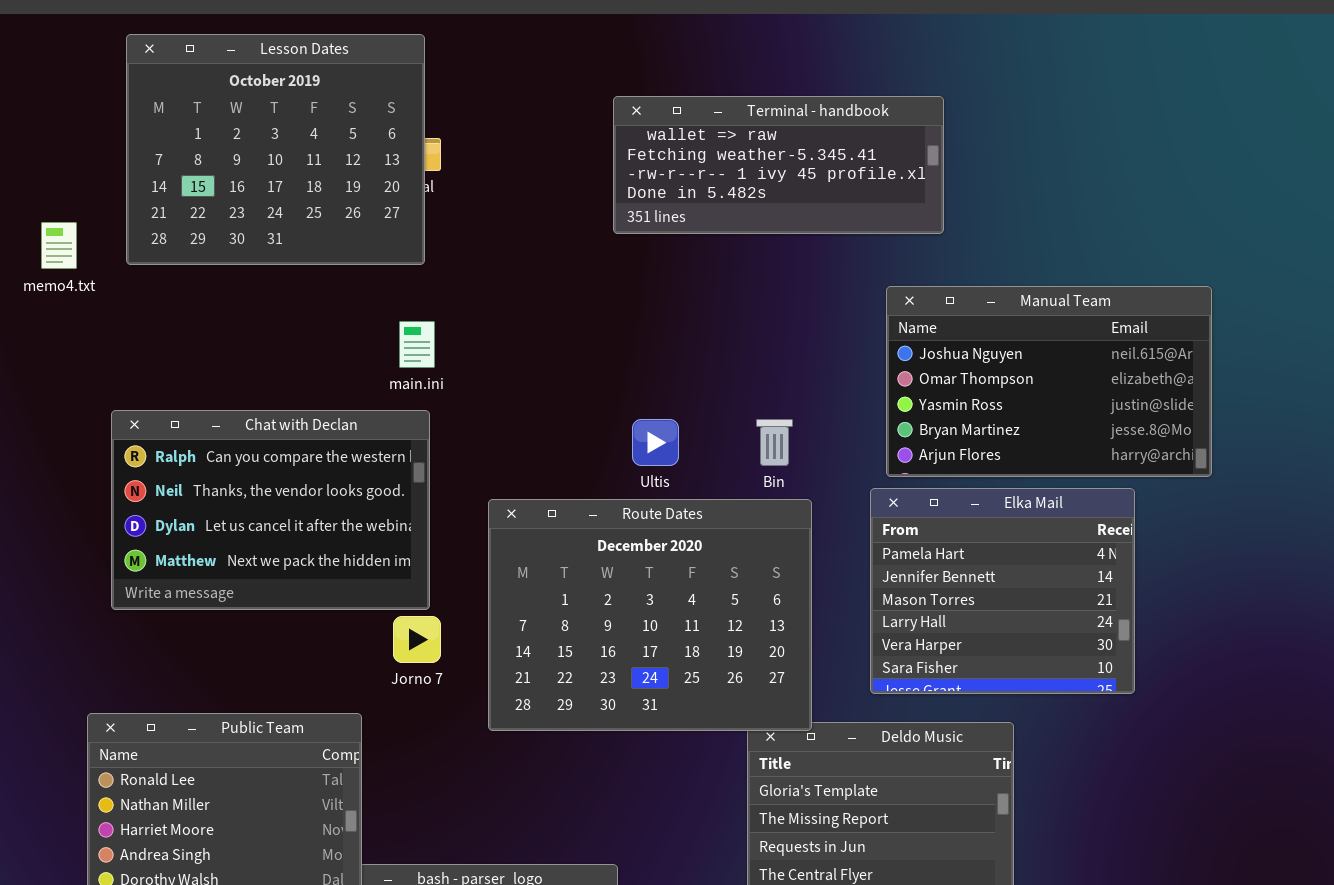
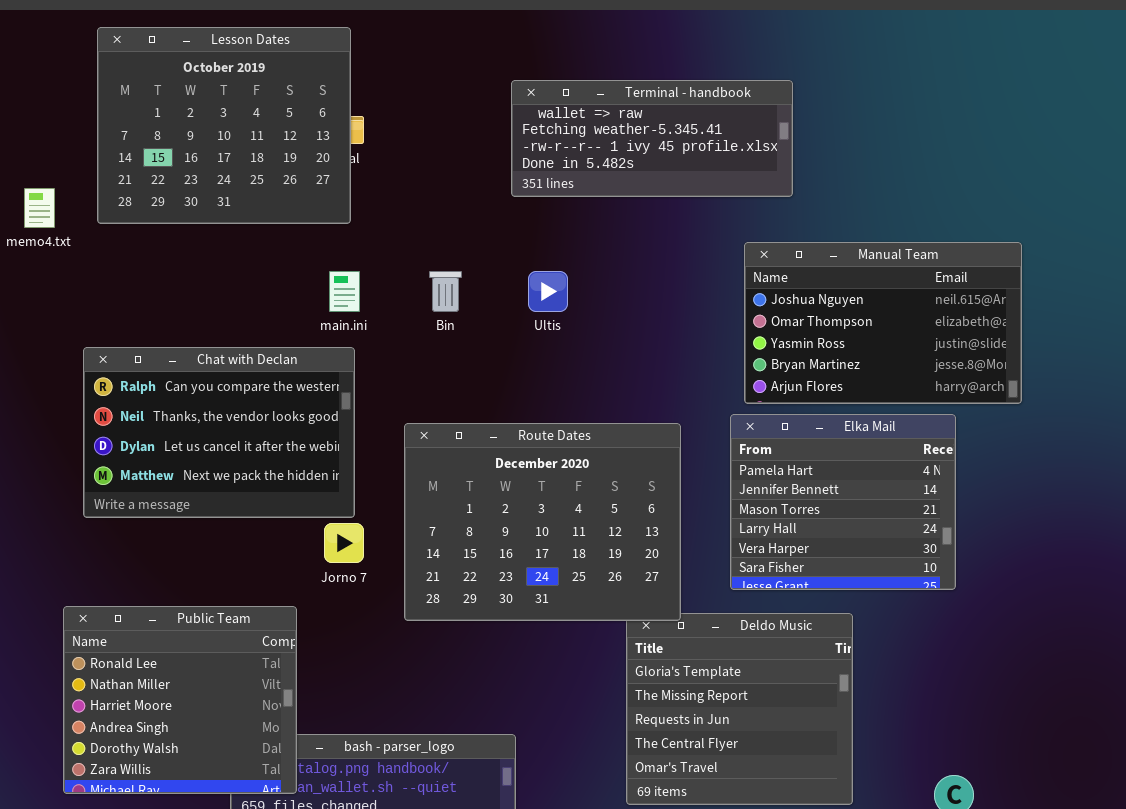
Ultis: [632,419,679,466] -> [528,271,568,312], moved
Bin: [756,419,793,466] -> [429,271,462,312], moved

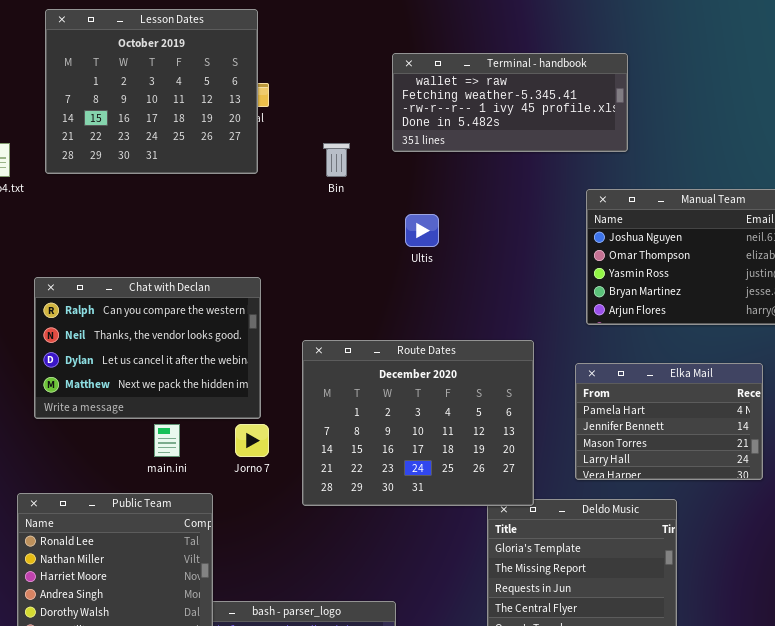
main.ini: [329,271,360,312] -> [154,424,180,457], moved
Bin: [429,271,462,312] -> [323,143,350,177], moved
Elka Mail: [730,414,956,590] -> [575,363,763,480], resized

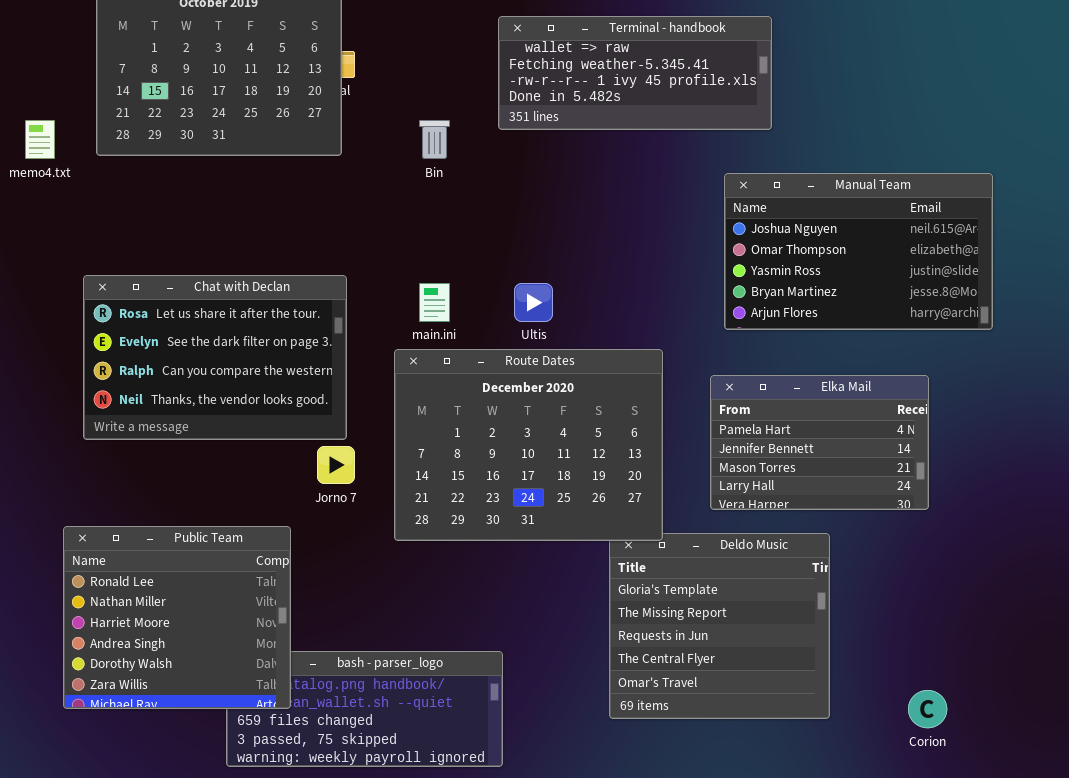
Ultis: [405,214,439,247] -> [514,283,553,322], moved
Chat with Declan: [34,277,261,419] -> [83,275,347,440], scrolled up 2 rows
main.ini: [154,424,180,457] -> [419,283,450,322], moved

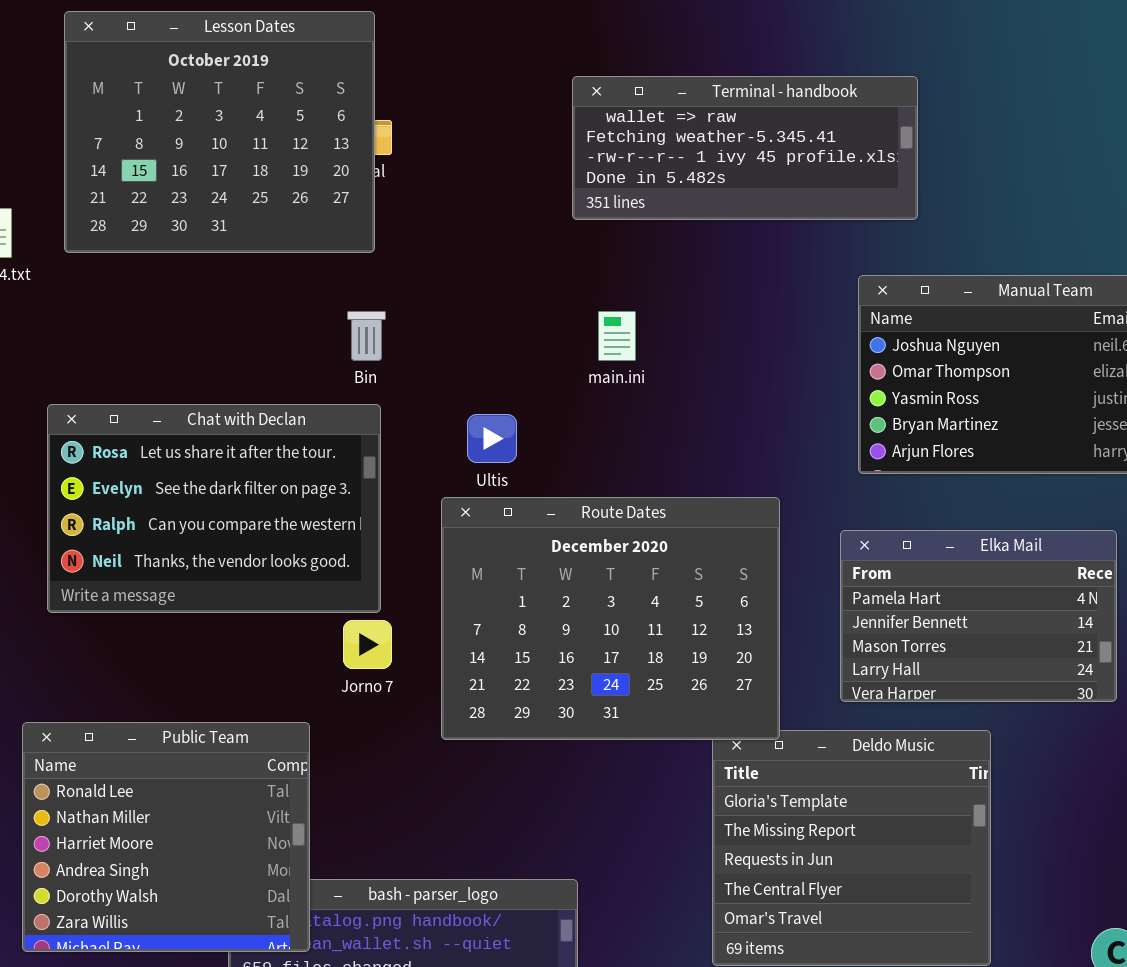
Bin: [419,120,450,159] -> [347,311,386,361], moved
main.ini: [419,283,450,322] -> [598,311,636,361], moved
Ultis: [514,283,553,322] -> [467,414,517,463], moved

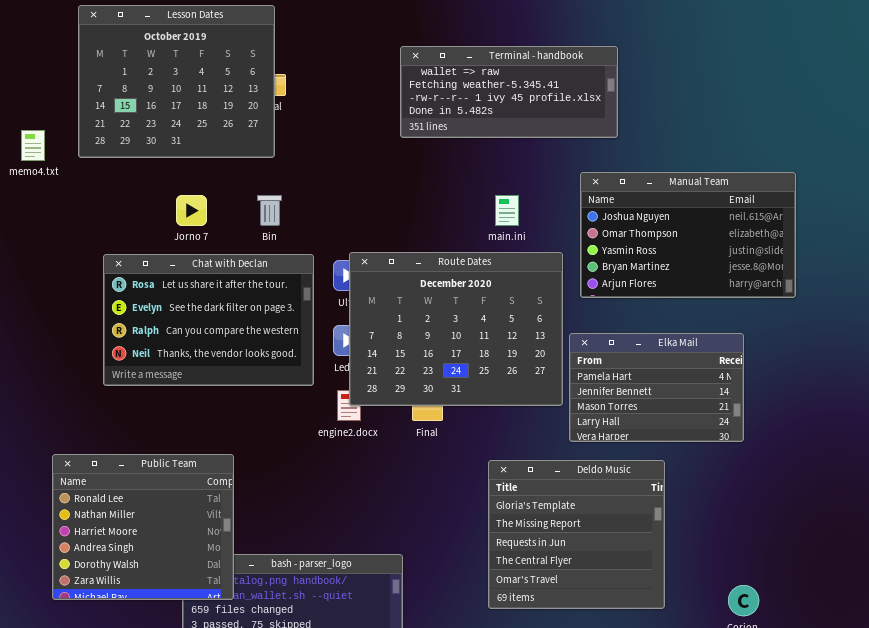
main.ini: [598,311,636,361] -> [495,195,519,226], moved
Chat with Declan: [47,404,381,613] -> [103,254,314,386], moved
Route Dates: [441,497,780,740] -> [349,252,563,406], moved
Jorno 7: [343,620,392,669] -> [176,195,207,226], moved

